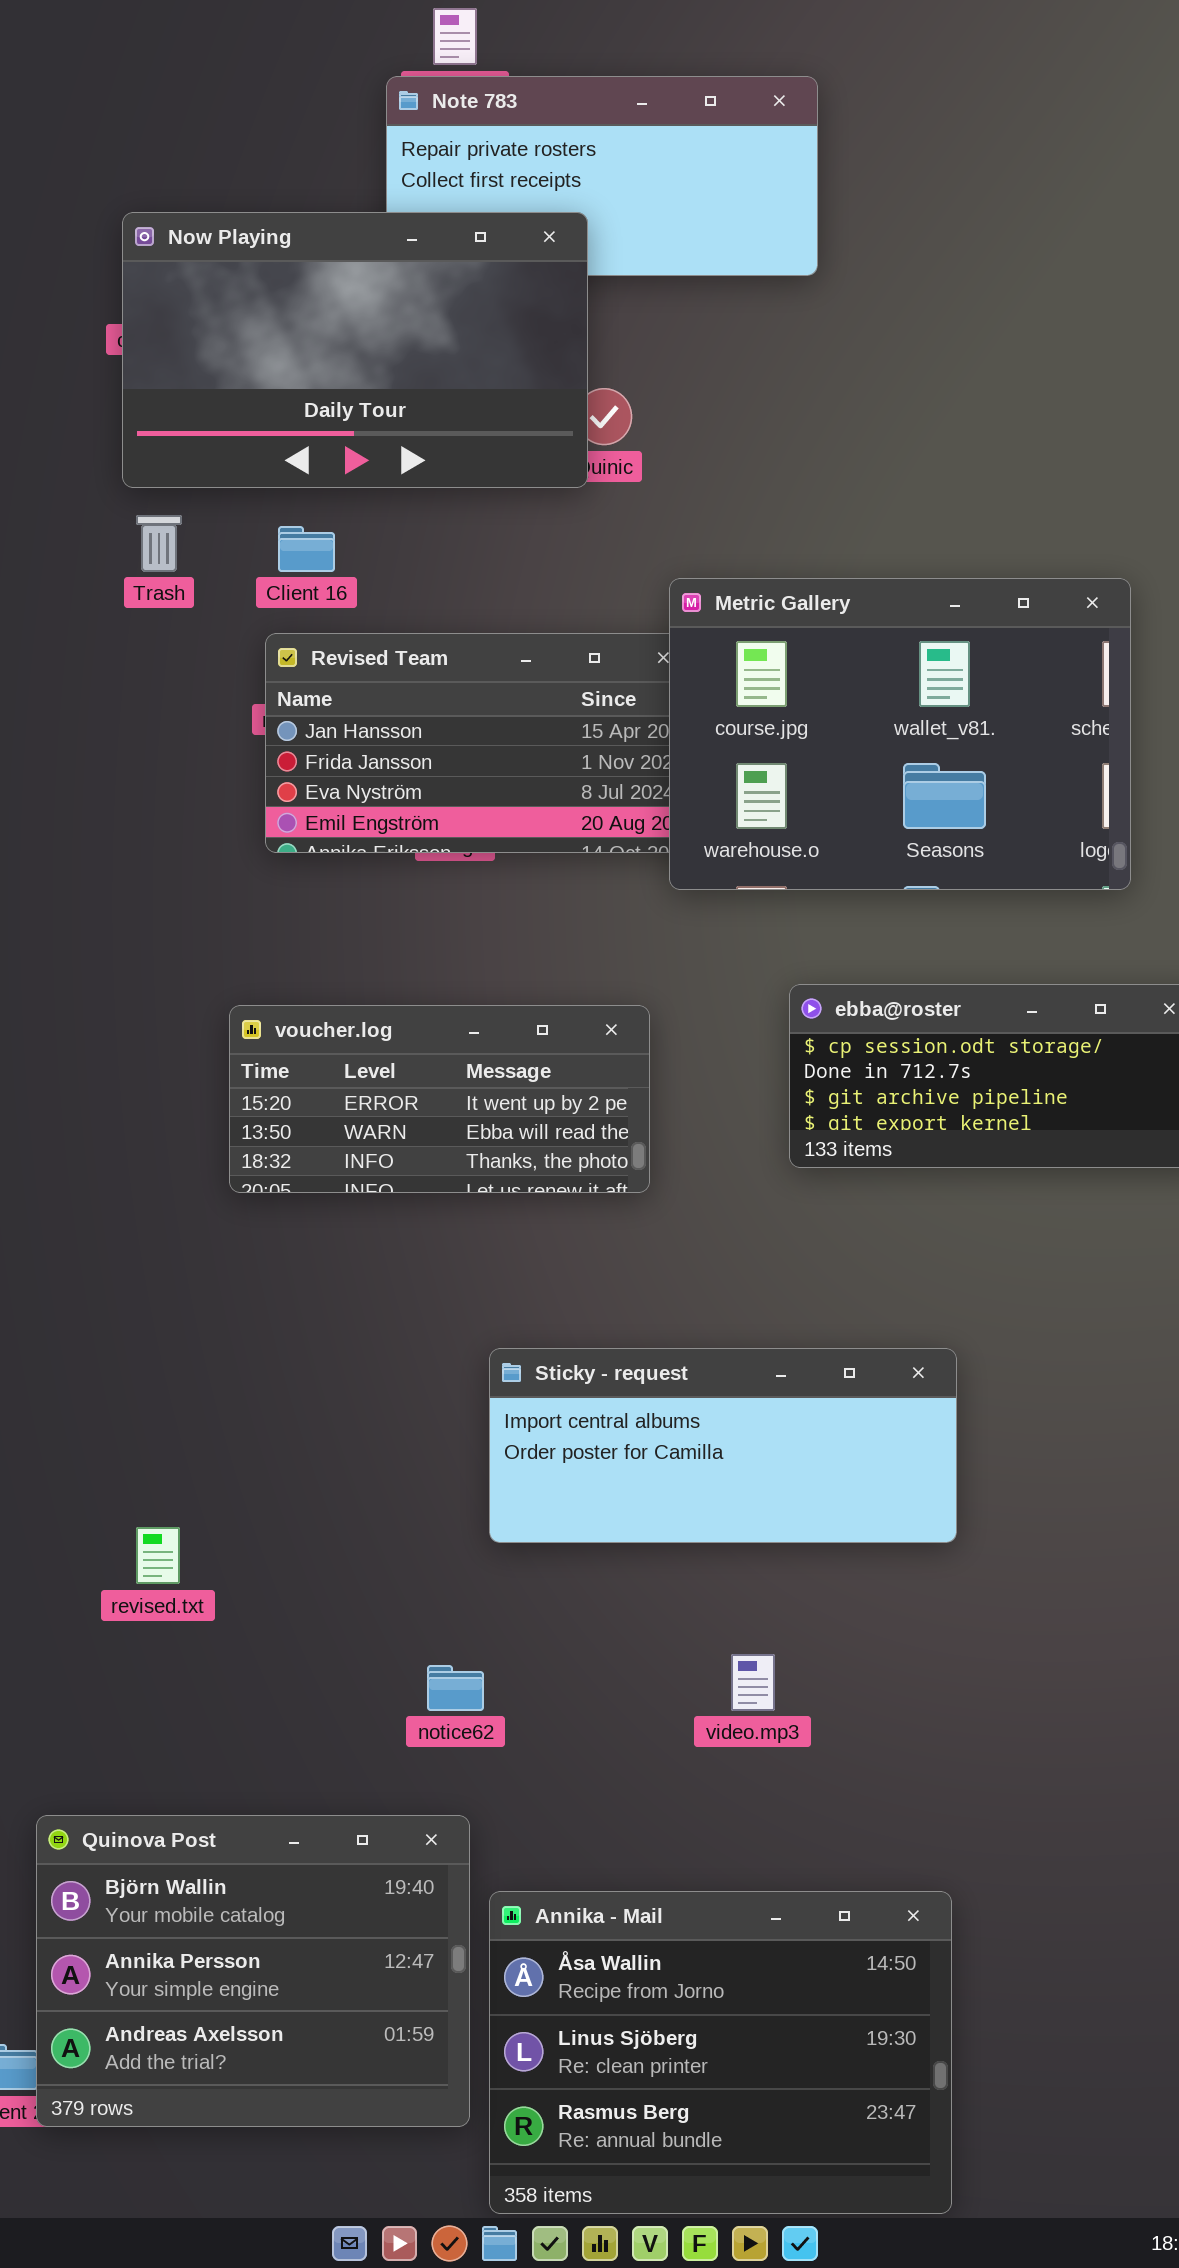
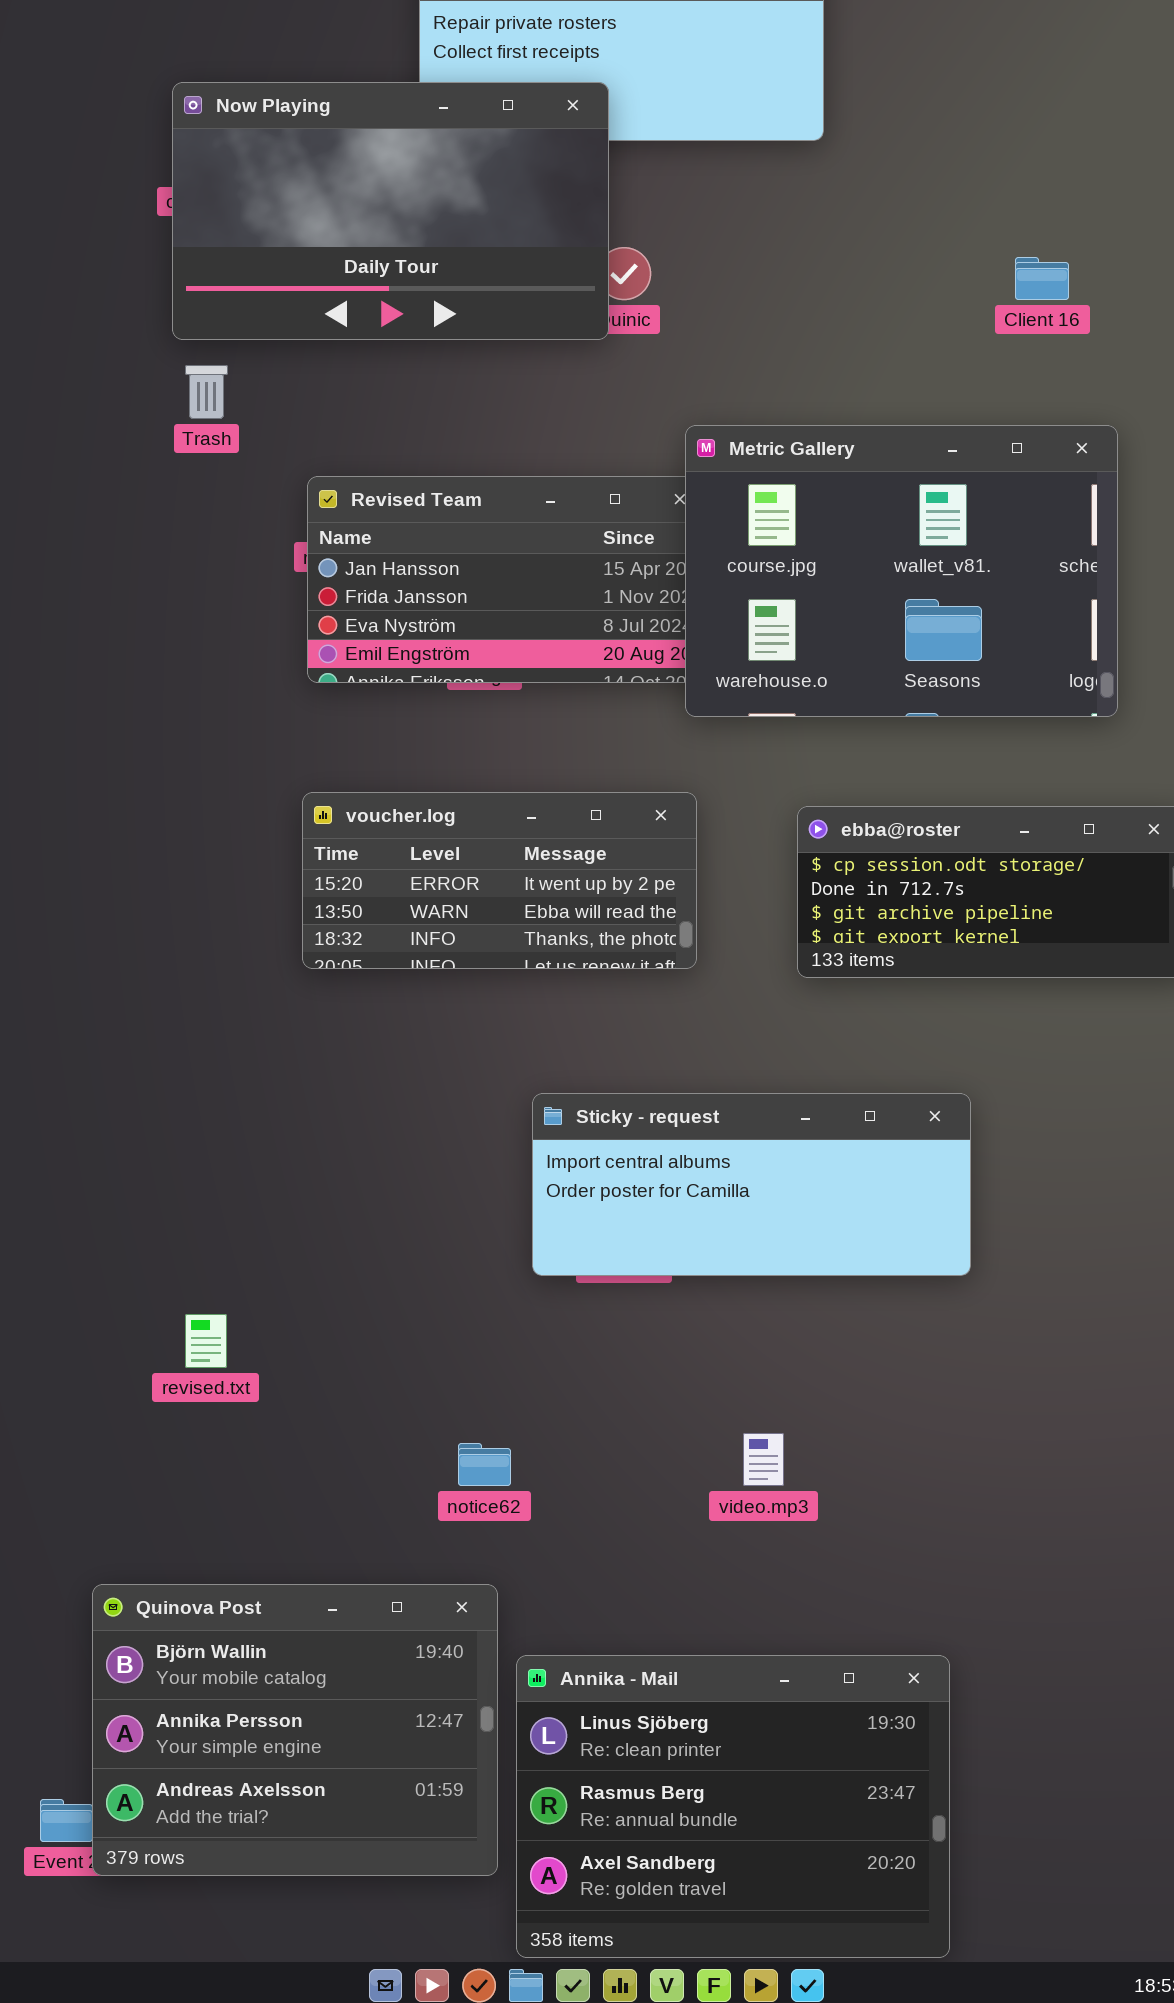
Client 16: [278,526,335,572] -> [1015,257,1069,300], moved
voucher.log: [229,1005,650,1193] -> [302,792,697,969], moved
Sticky - request: [489,1348,957,1543] -> [532,1093,971,1276], moved
Annika - Mail: [489,1891,952,2214] -> [516,1655,950,1958], scrolled down 1 row

